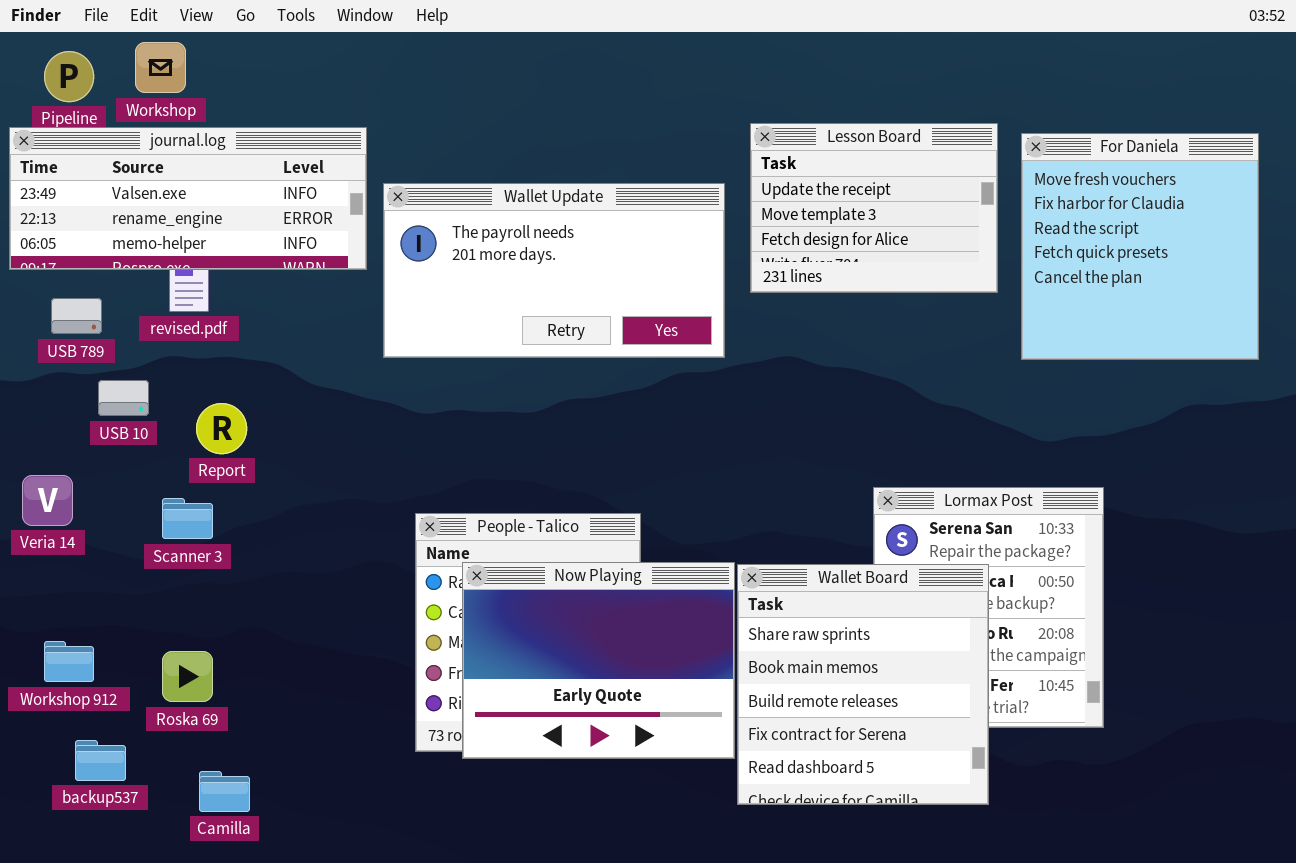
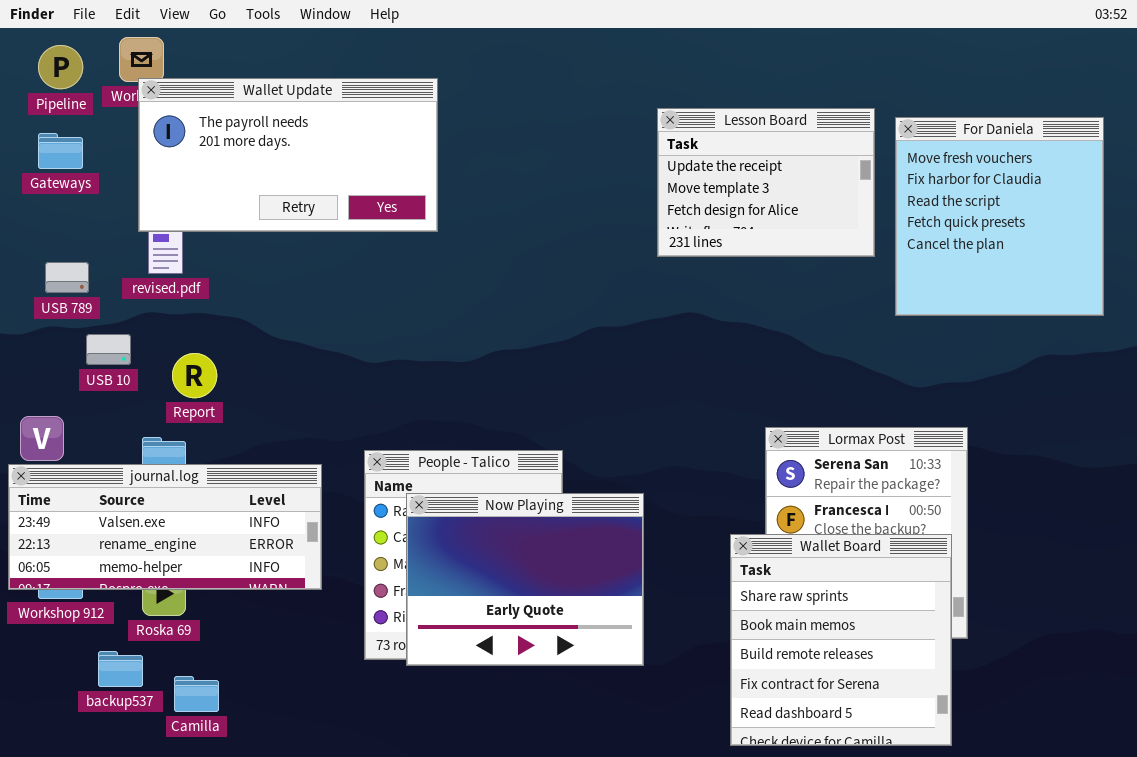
journal.log: [9,127,367,270] -> [8,464,322,590], moved
Wallet Update: [383,183,725,358] -> [138,78,438,232], moved
Wallet Board: [737,564,989,805] -> [730,534,952,746], moved
backup537: [75,740,126,781] -> [98,651,143,687], moved

